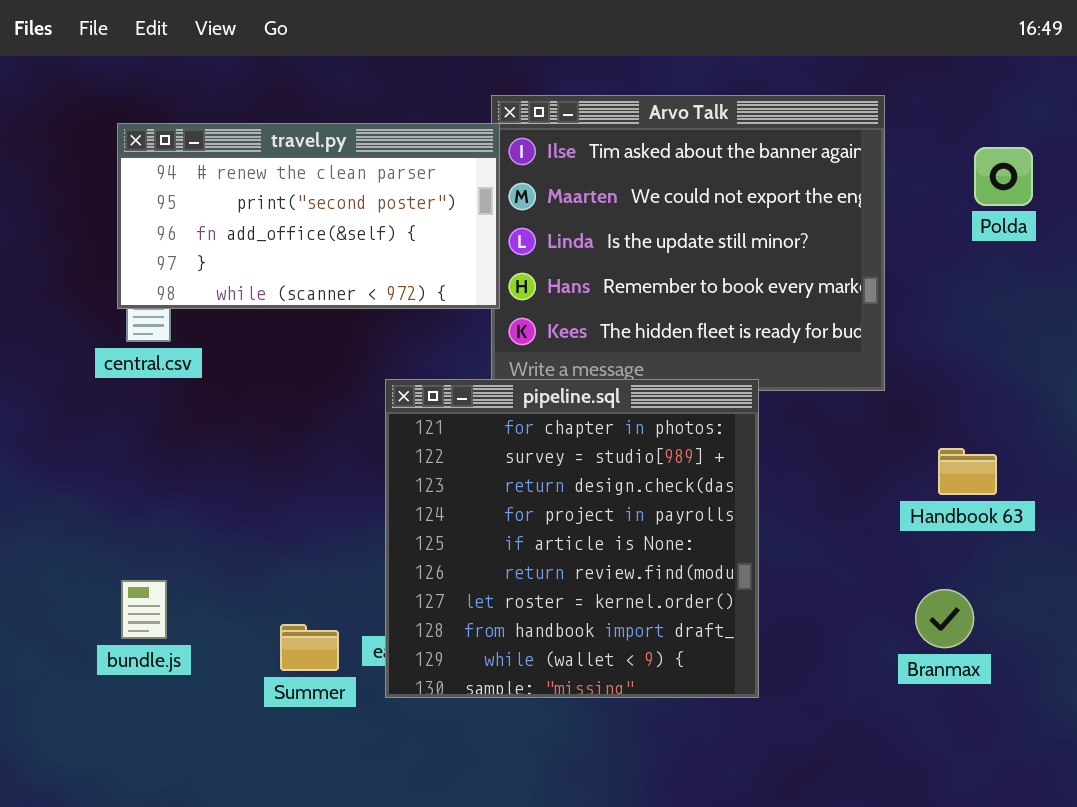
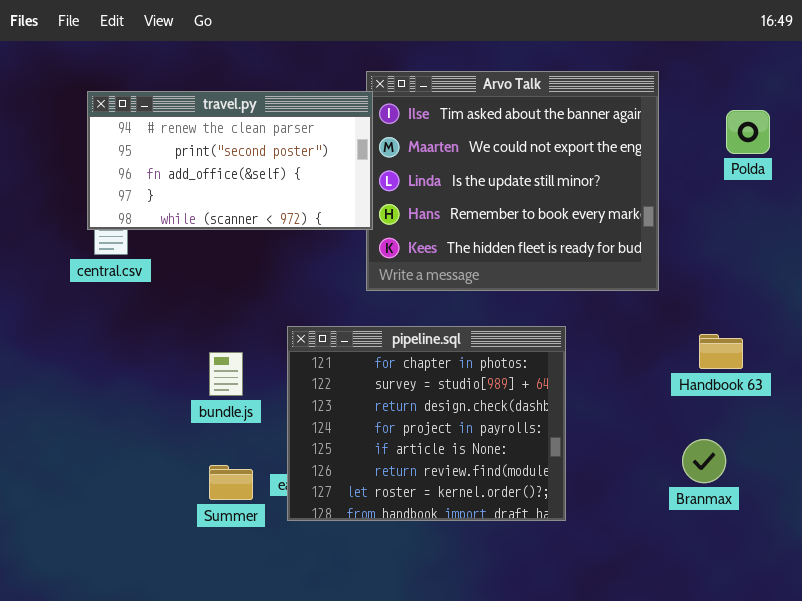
pipeline.sql: [385,379,759,698] -> [287,326,566,521], resized
bundle.js: [121,580,167,639] -> [209,352,243,396], moved

